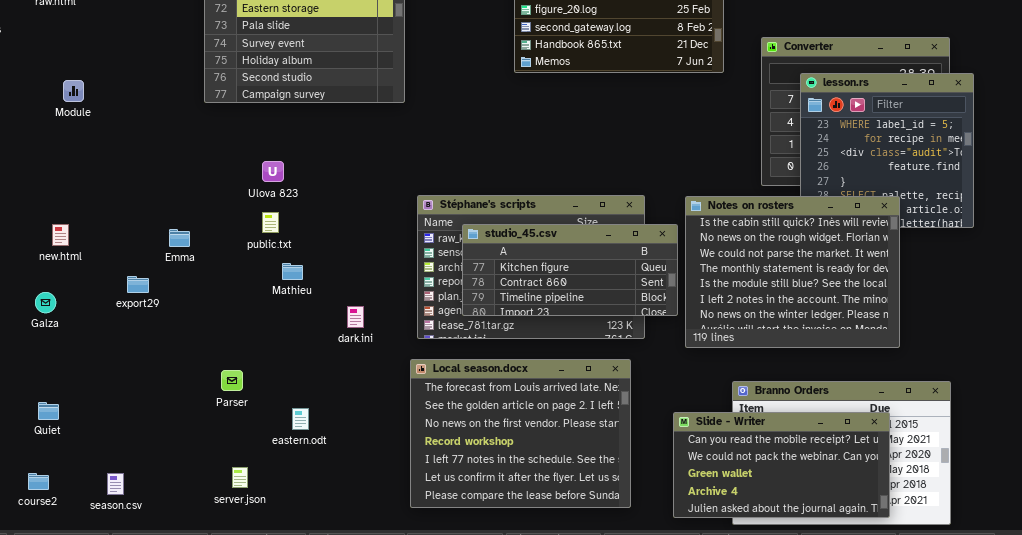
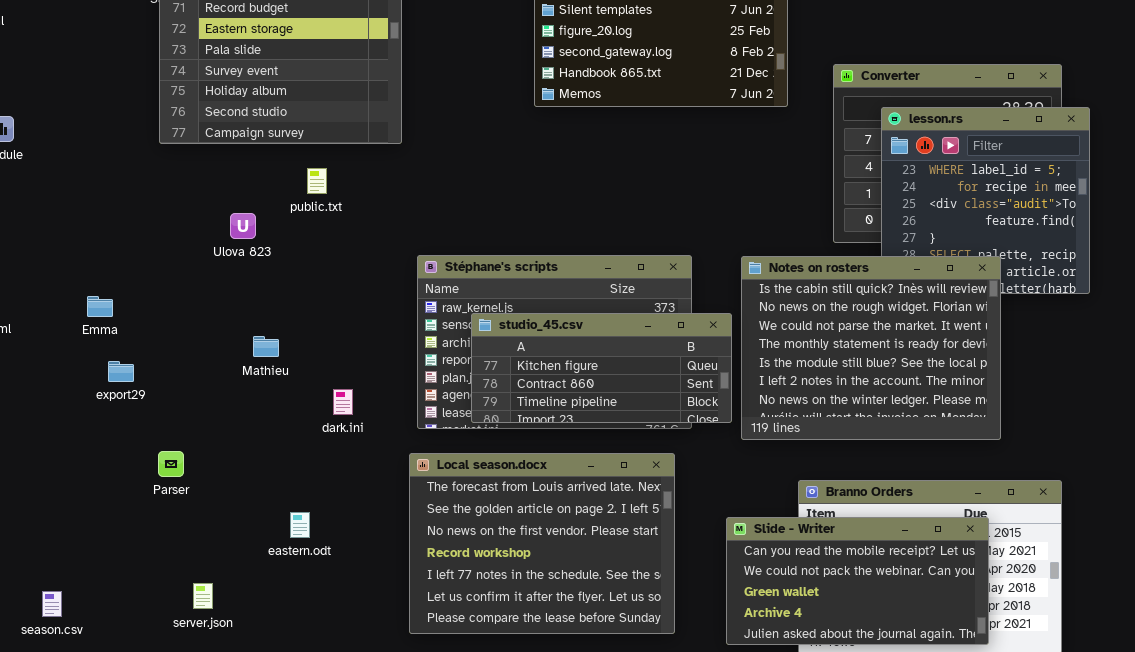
public.txt: [262,212,279,233] -> [307,168,327,194], moved
studio_45.csv: [462,224,678,316] -> [471,313,732,423], moved
Emma: [169,229,190,247] -> [87,296,113,317], moved
export29: [127,276,149,293] -> [108,361,134,382], moved
Parser: [221,370,243,391] -> [158,451,184,477], moved
eastern.odt: [292,408,309,430] -> [290,512,310,538], moved

